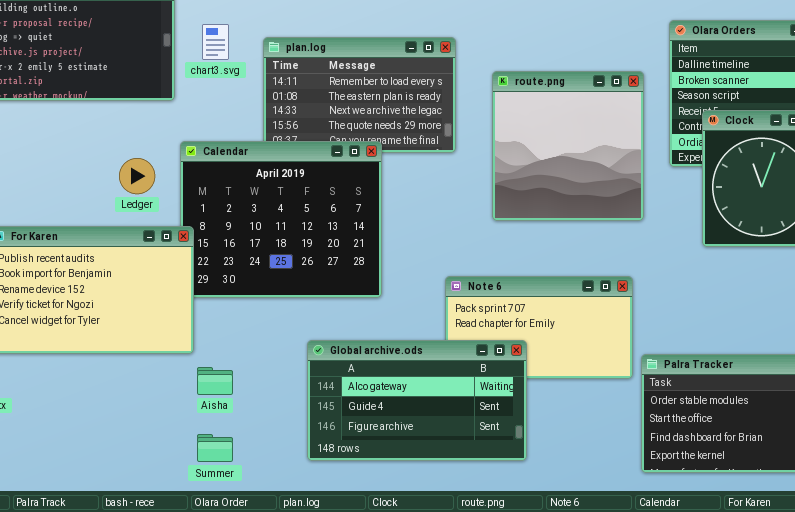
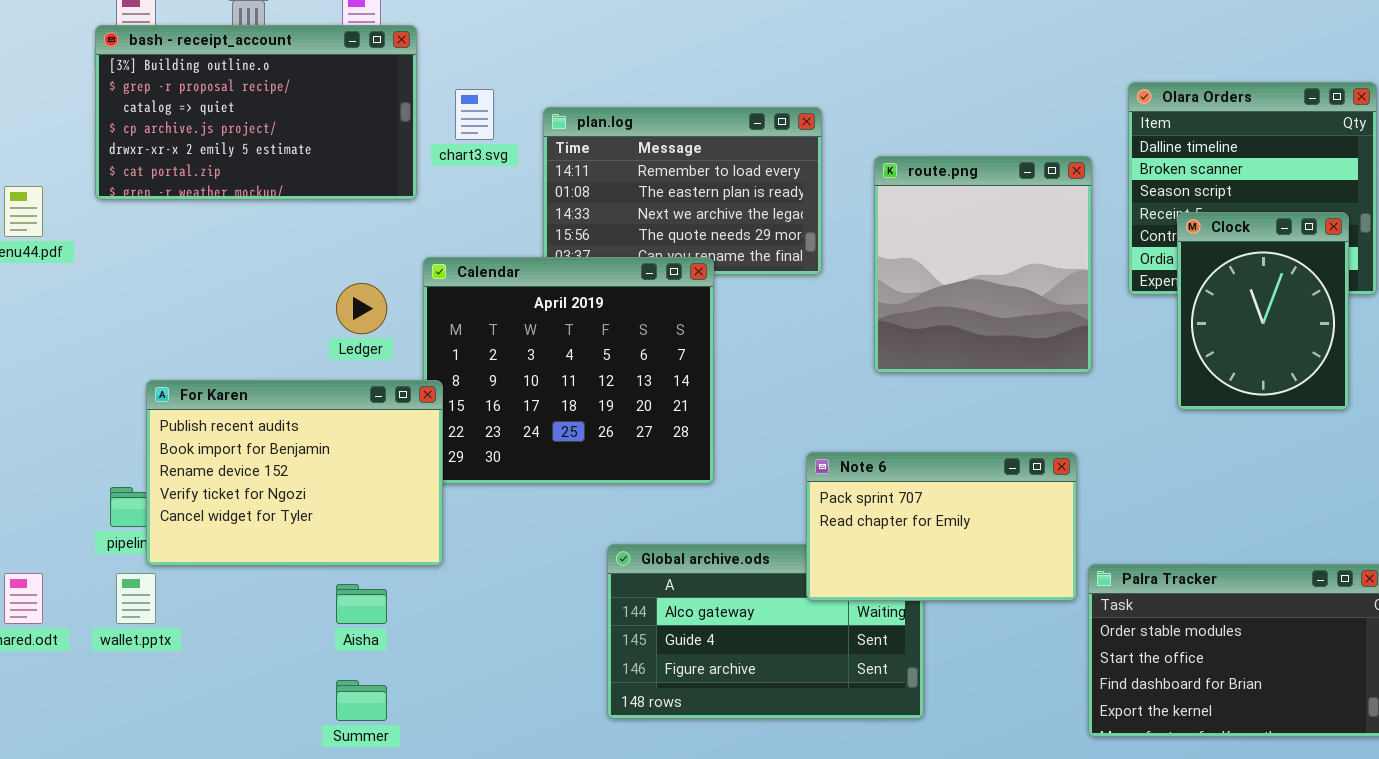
Note 6: [445,276,633,379] -> [806,452,1077,601], raised
Aisha: [197,367,233,395] -> [336,584,387,624], moved
Summer: [197,434,233,462] -> [336,680,387,721], moved

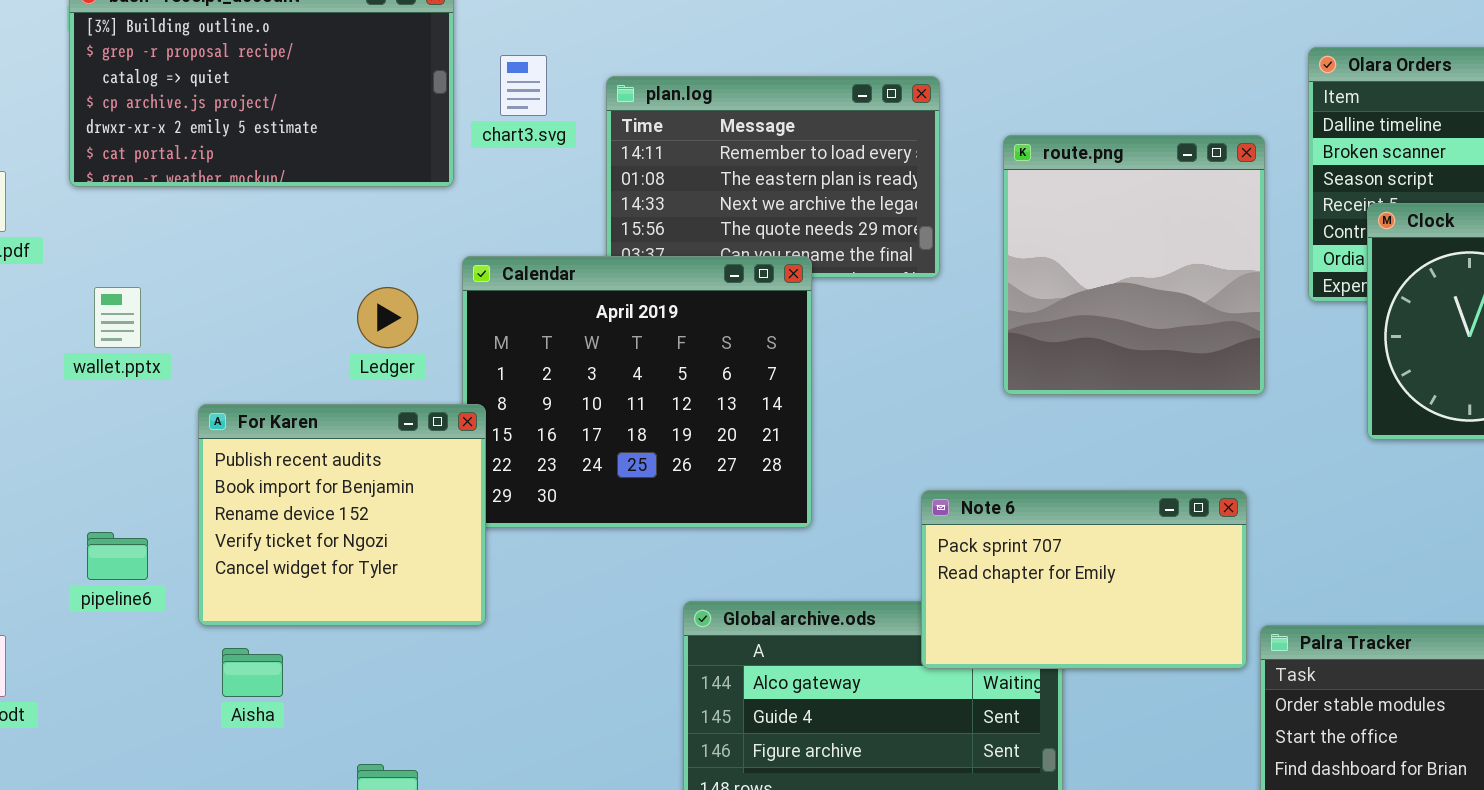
For Karen: [146,380,443,566] -> [198,404,486,626], resized
wallet.pptx: [116,573,156,624] -> [94,287,141,348], moved
Aisha: [336,584,387,624] -> [222,648,283,697], moved

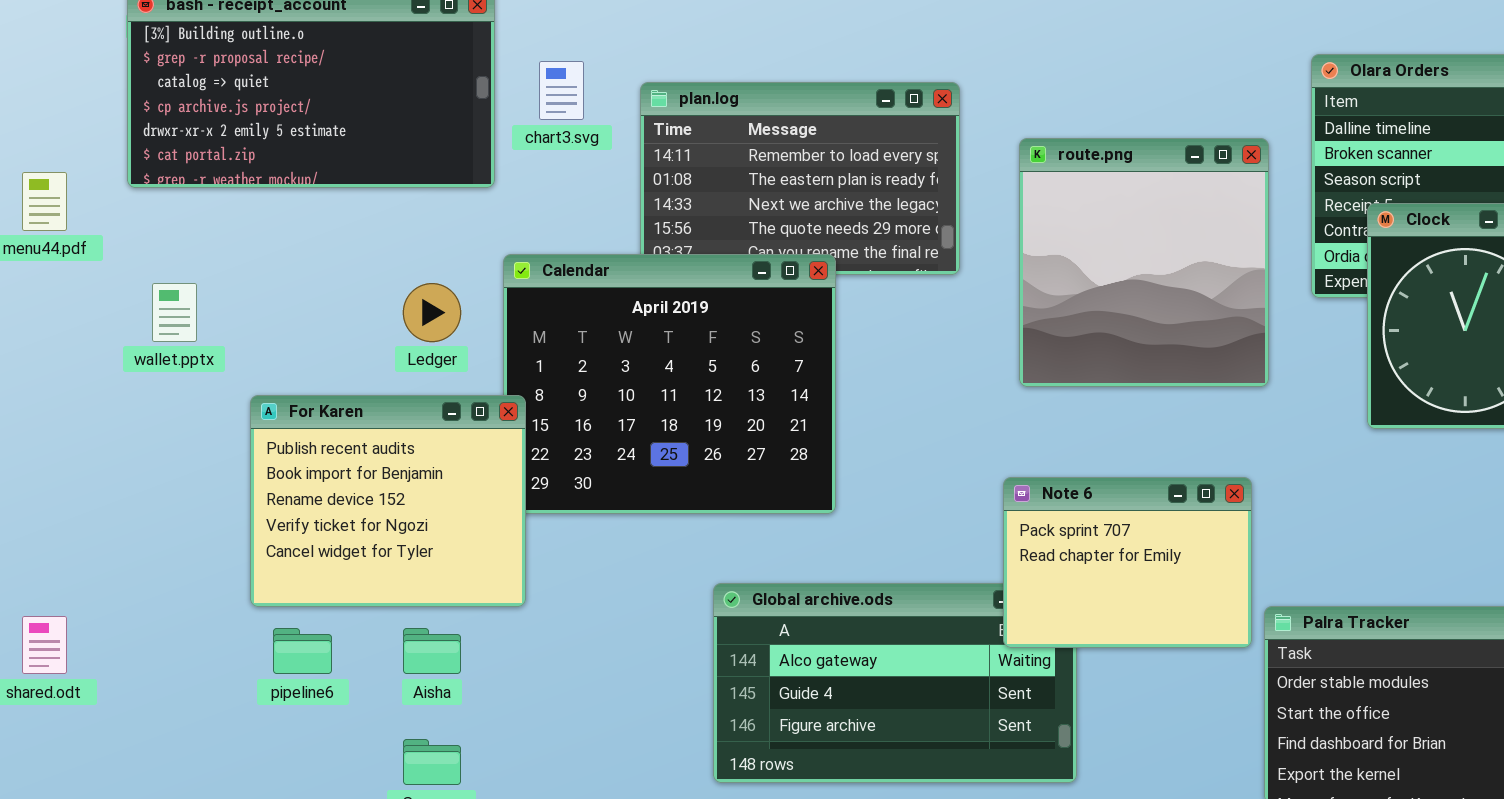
Note 6: [921,490,1247,669] -> [1003,477,1252,648], resized
pipeline6: [87,532,148,580] -> [273,628,332,674], moved
Aisha: [222,648,283,697] -> [403,628,461,674], moved

